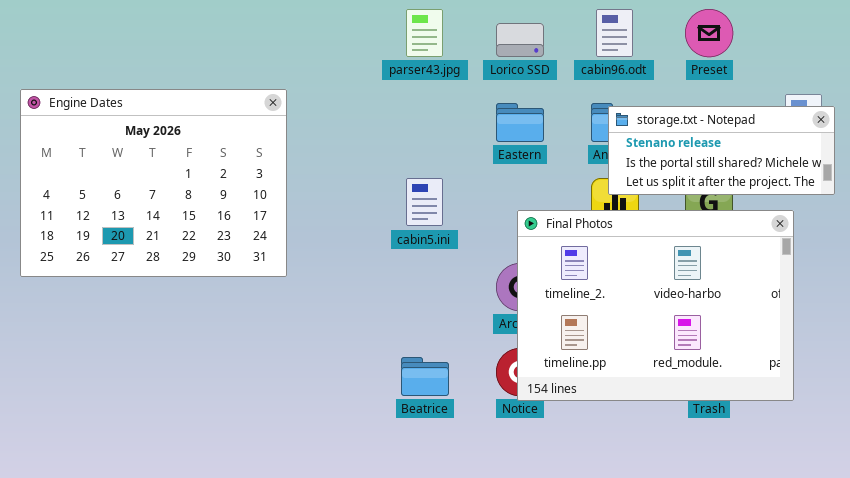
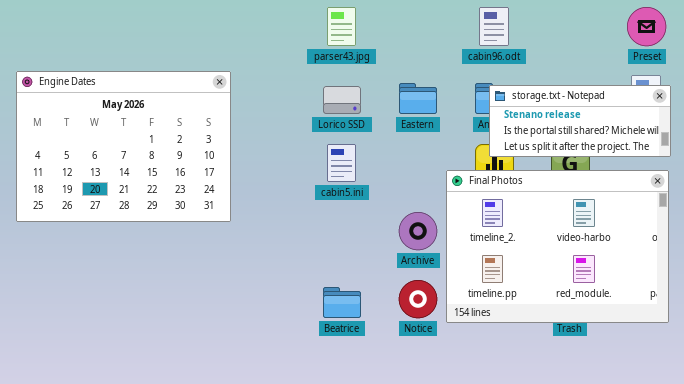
Preset: [685,9,733,57] -> [627,7,666,46], moved
Lorico SSD: [496,23,544,57] -> [323,86,361,114], moved
Final Photos: [517,210,794,401] -> [446,170,669,323], moved

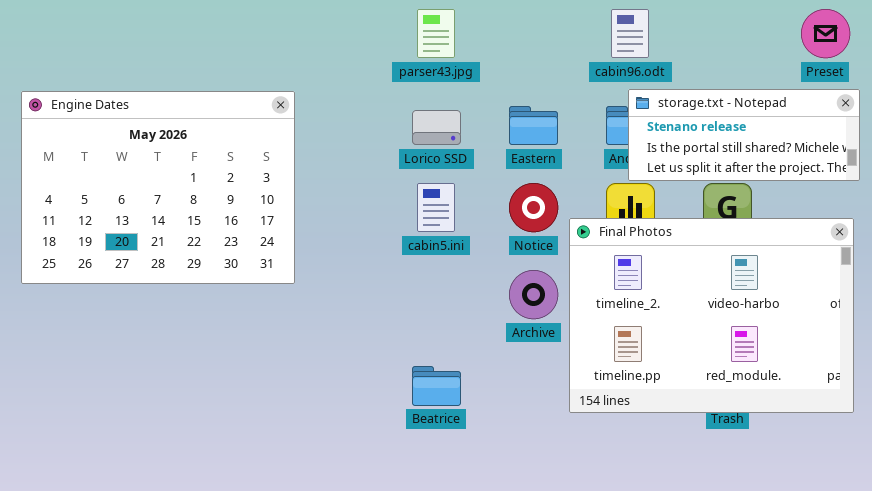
storage.txt - Notepad: [489,85,671,157] -> [628,89,860,181], moved
Notice: [399,280,437,318] -> [509,183,558,232], moved

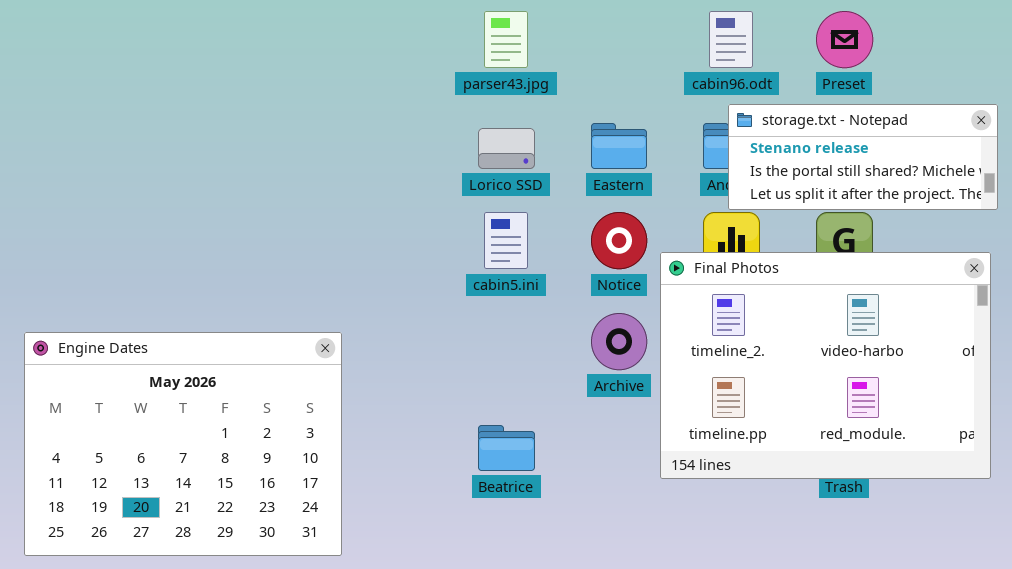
Preset: [801,9,850,58] -> [816,11,873,68], moved
Engine Dates: [21,91,295,284] -> [24,332,342,556], moved

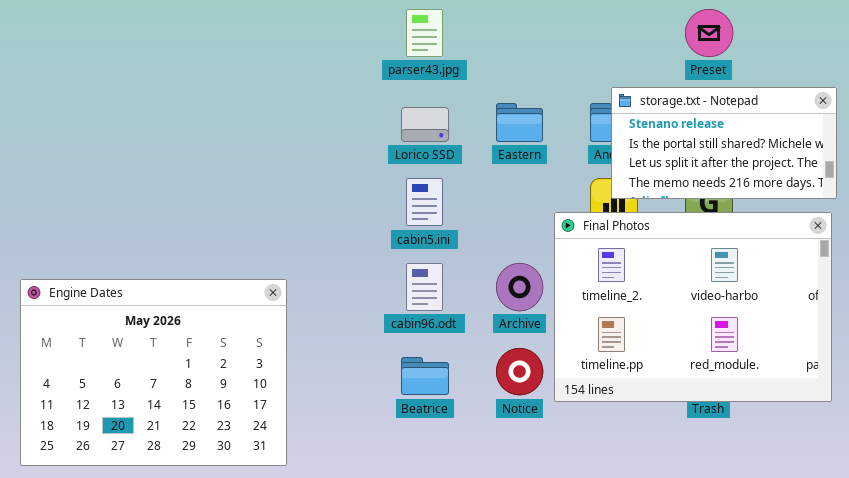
cabin96.odt: [709,11,753,68] -> [406,263,443,311], moved
storage.txt - Notepad: [728,104,998,210] -> [611,87,837,199], resized
Notice: [591,212,647,269] -> [496,348,543,395], moved

